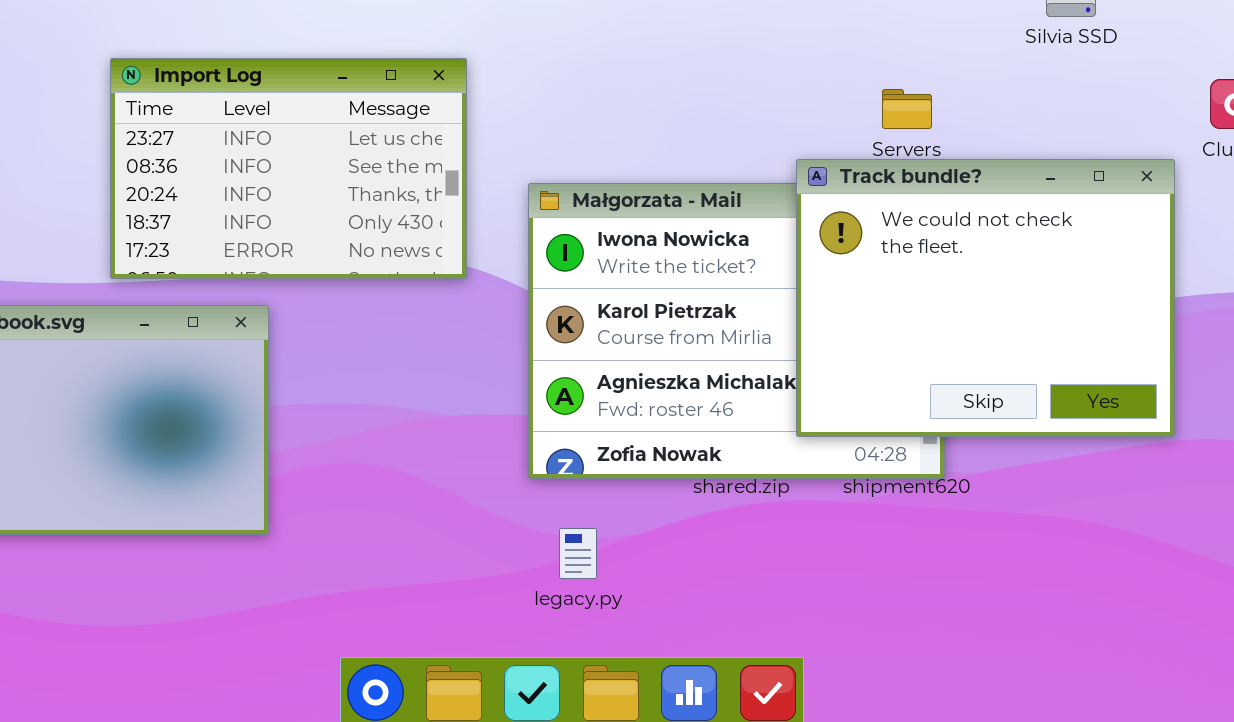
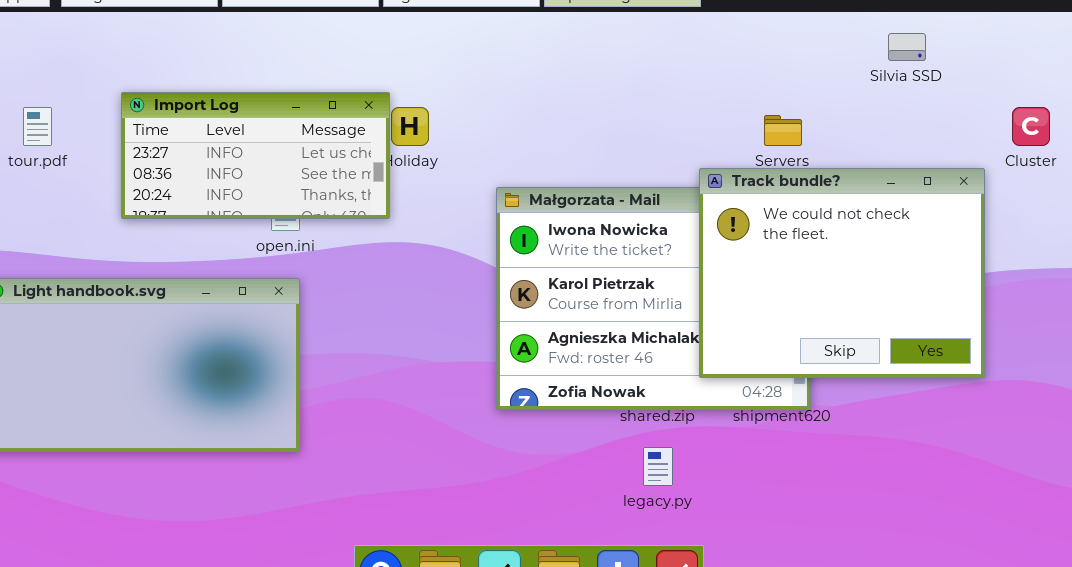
Import Log: [110,58,467,279] -> [121,92,390,219], moved, resized
legacy.py: [559,528,597,579] -> [643,447,673,486], moved

